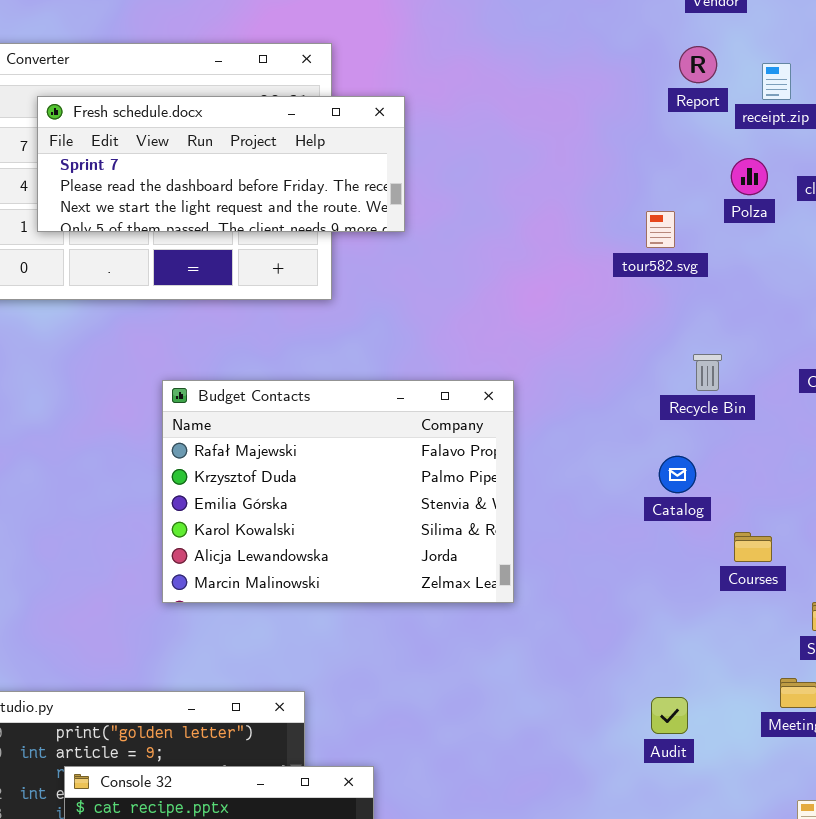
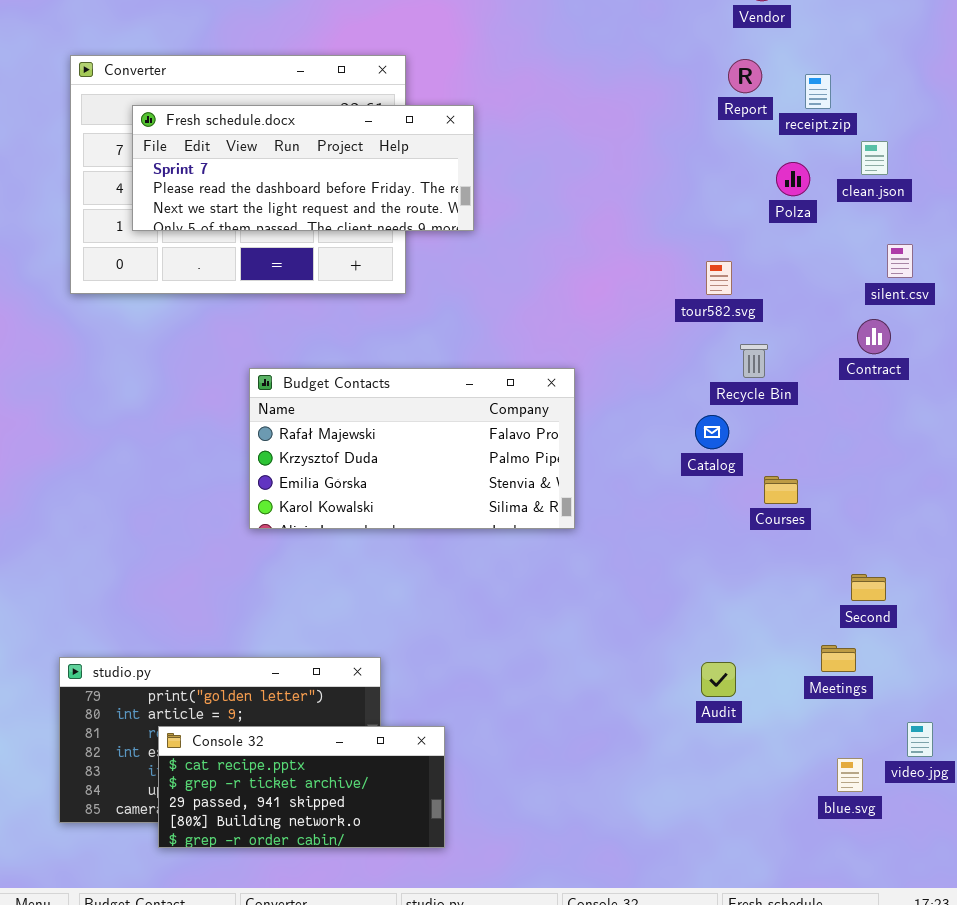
tour582.svg: [646,211,675,248] -> [706,261,732,295], moved
Budget Contacts: [162,380,514,603] -> [249,368,575,529], resized
Catalog: [659,456,696,493] -> [695,415,729,449], moved
Courses: [734,532,772,562] -> [764,476,798,504], moved

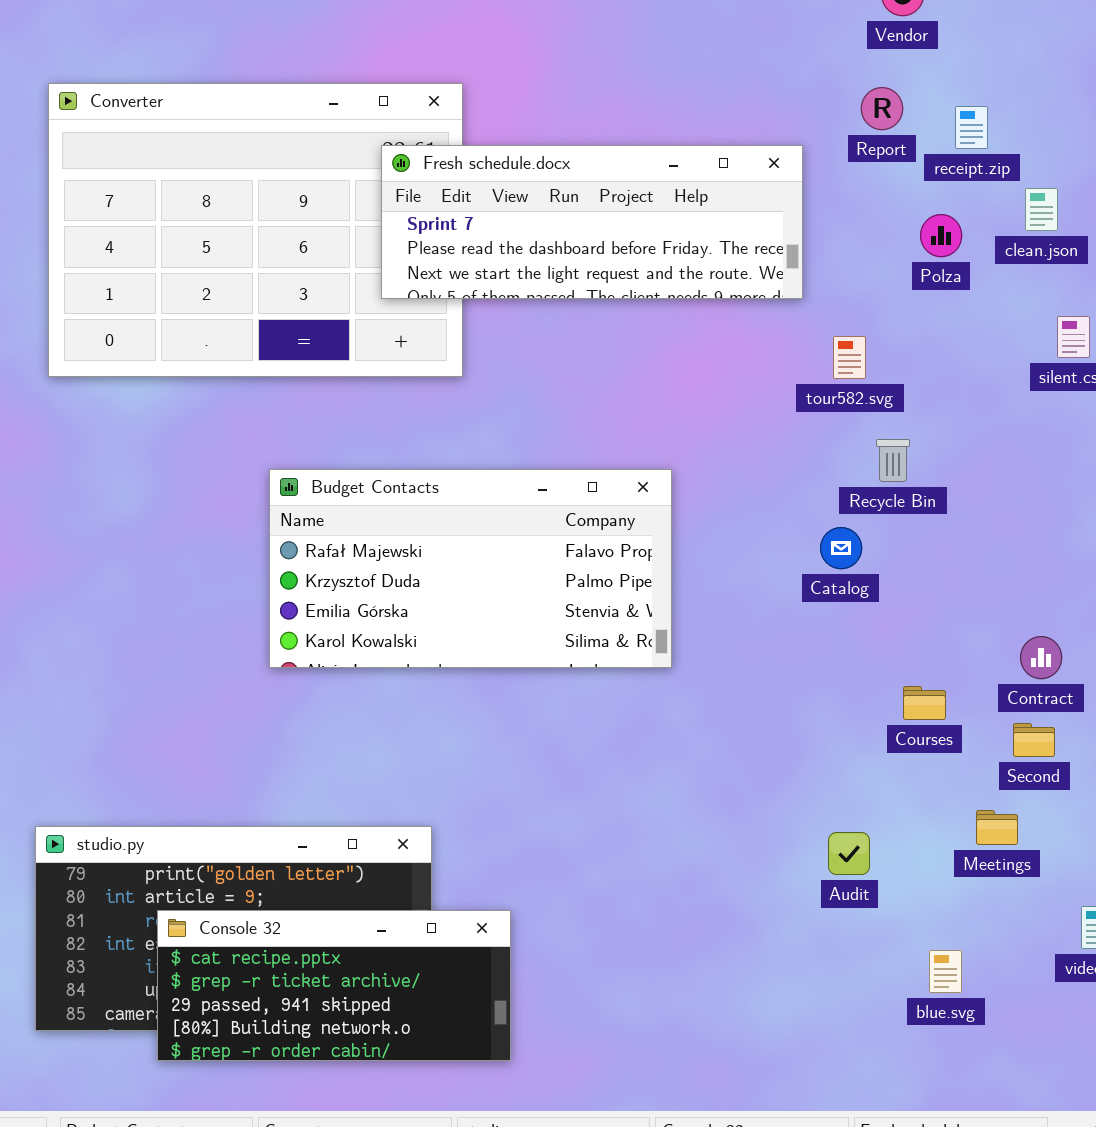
Fresh schedule.docx: [132,105,474,231] -> [381,145,803,299], moved
Contract: [857,319,891,354] -> [1020,636,1062,679], moved
Courses: [764,476,798,504] -> [903,686,946,720], moved
blue.svg: [837,758,863,792] -> [929,950,962,993], moved

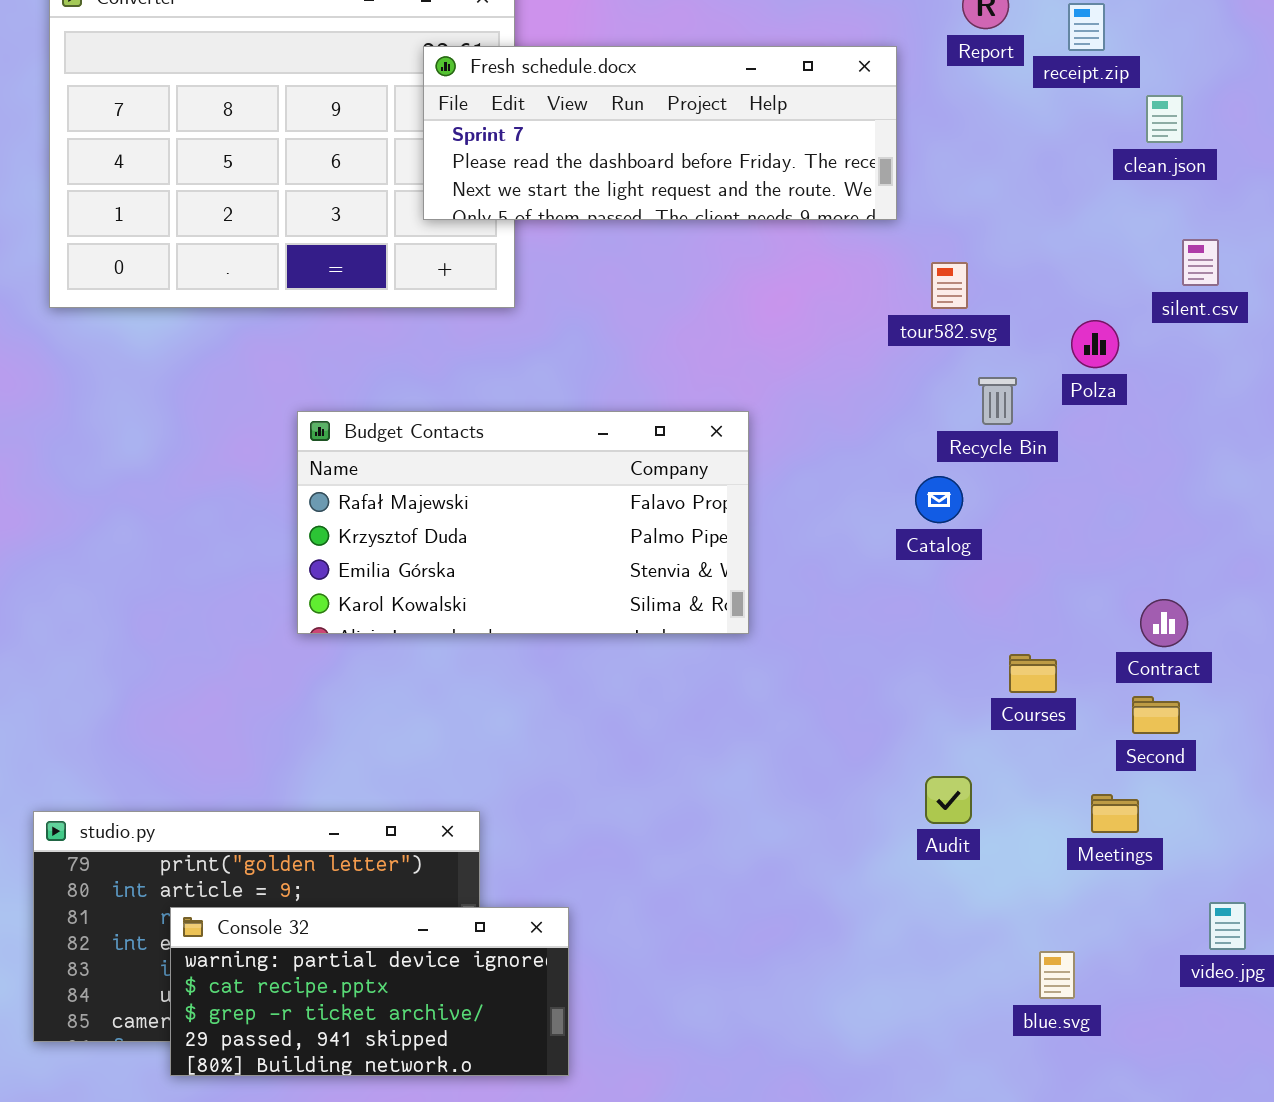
Polza: [920,214,962,257] -> [1071,320,1119,368], moved
Audit: [828,832,870,875] -> [925,776,972,824], moved
Console 32: [157,910,511,1061] -> [170,907,569,1076], scrolled up 1 row

